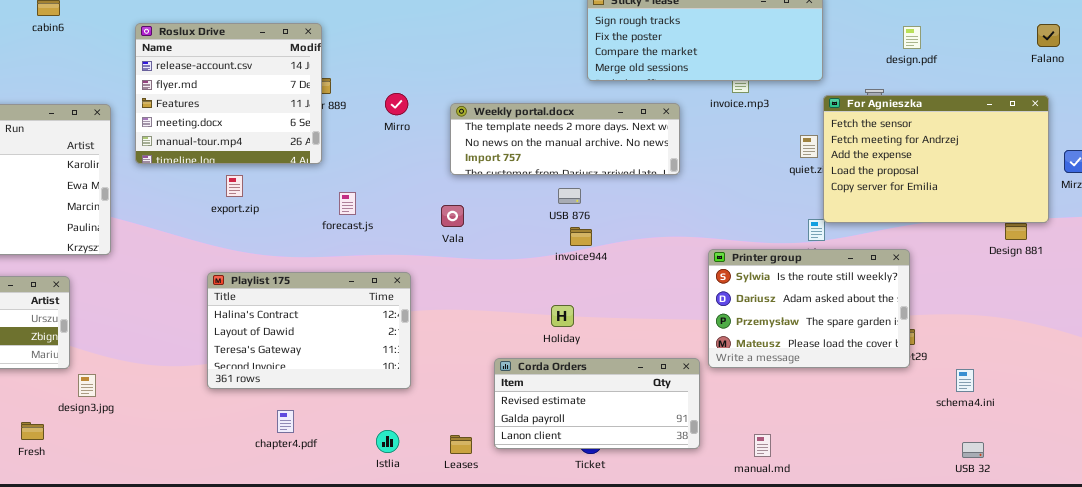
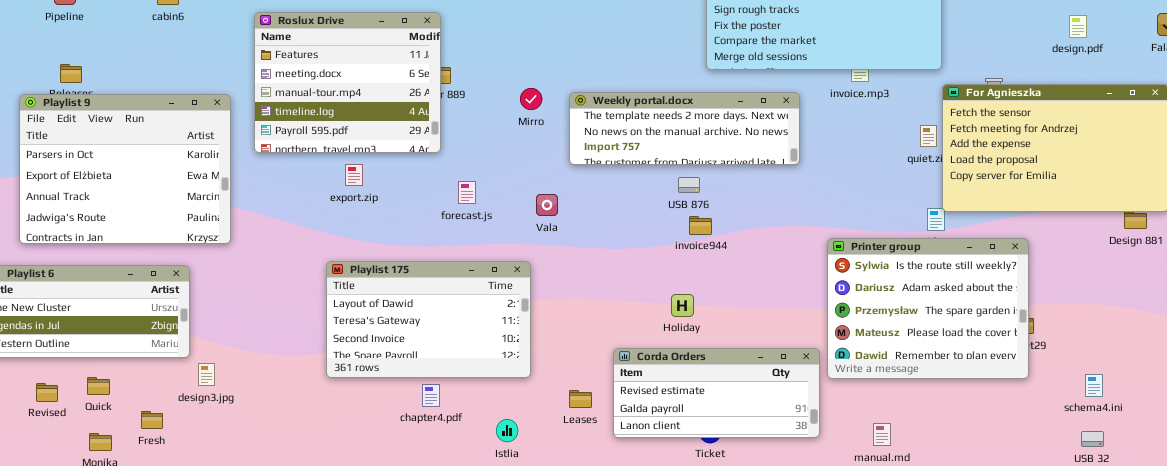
Roslux Drive: [135,23,322,164] -> [254,12,441,153], scrolled down 2 rows
design.pdf: [903,26,921,49] -> [1069,15,1087,38], moved
Mirro: [385,93,408,115] -> [520,88,542,110], moved
Vala: [441,205,464,227] -> [536,194,558,216], moved
Printer group: [708,249,910,368] -> [827,238,1029,379], resized
Playlist 175: [207,272,411,389] -> [326,261,531,378], scrolled down 1 row
schema4.ini: [956,369,974,392] -> [1085,374,1103,397], moved
chapter4.pdf: [277,410,294,433] -> [422,384,440,407], moved
Leases: [450,435,472,454] -> [569,390,592,408], moved

